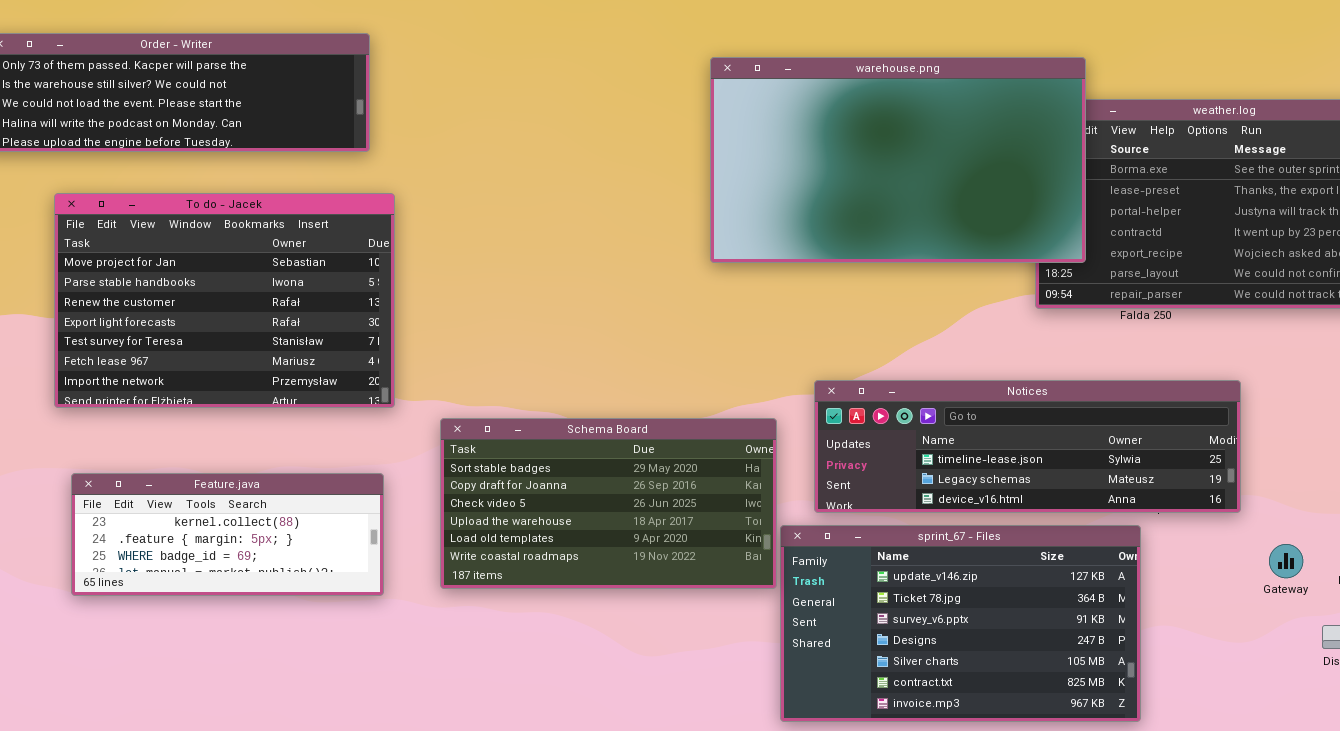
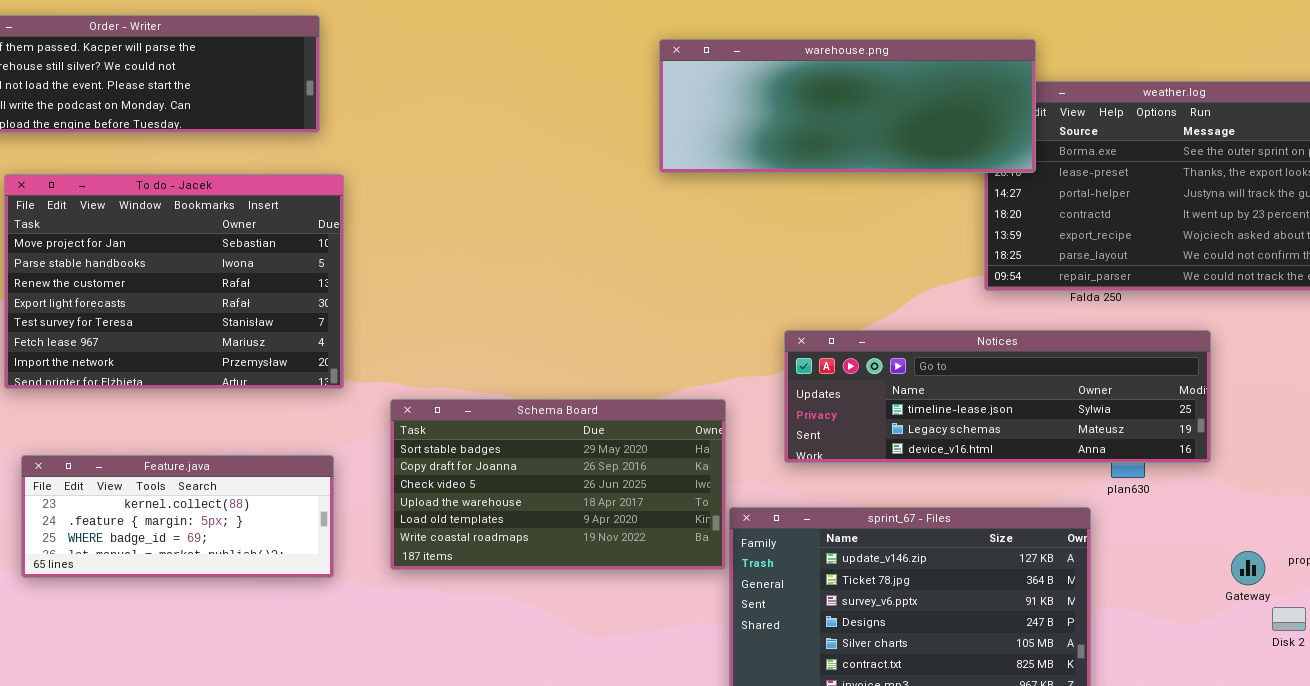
warehouse.png: [710,57,1086,263] -> [659,39,1036,173], resized
Notices: [814,380,1241,513] -> [784,330,1211,463], moved
Gateway: [1269,544,1303,578] -> [1231,551,1265,585], moved

